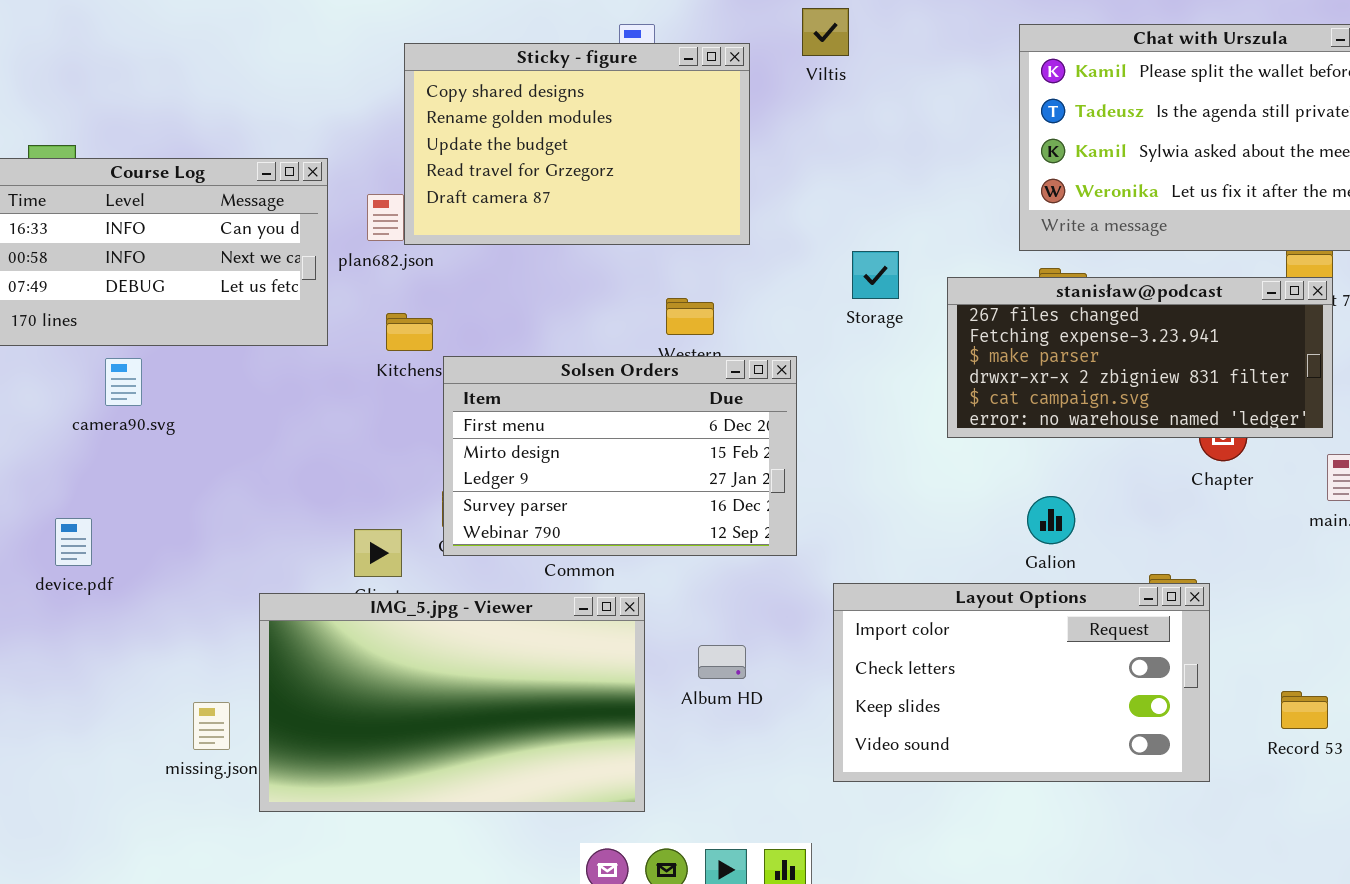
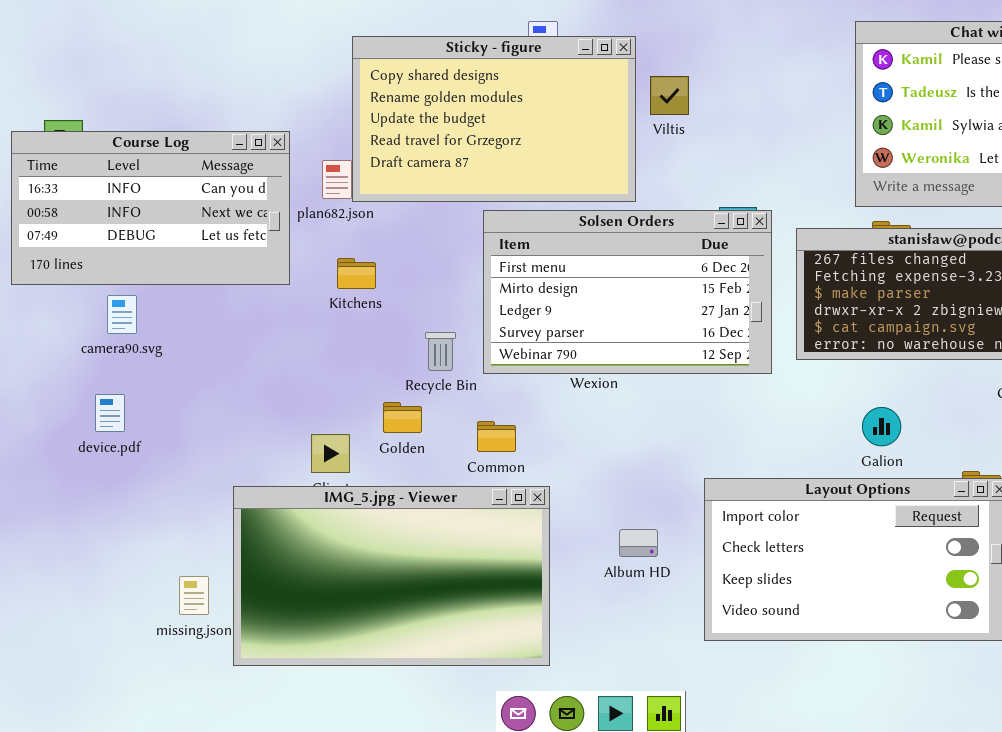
Viltis: [802,8,849,56] -> [650,76,689,115], moved
Solsen Orders: [443,356,797,556] -> [483,210,772,374], moved
device.pdf: [55,518,92,566] -> [95,394,125,432], moved
Album HD: [698,645,746,679] -> [619,529,658,557], moved

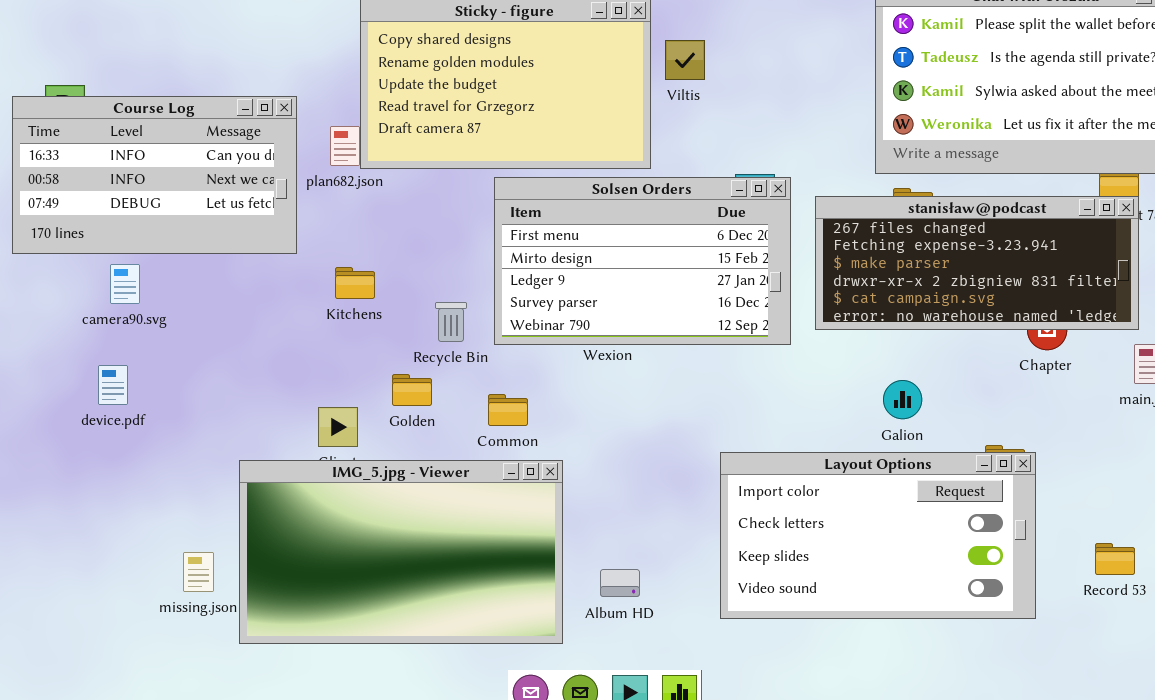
Kitchens: [337,258,376,289] -> [335,267,375,299], moved
Album HD: [619,529,658,557] -> [600,569,640,597], moved

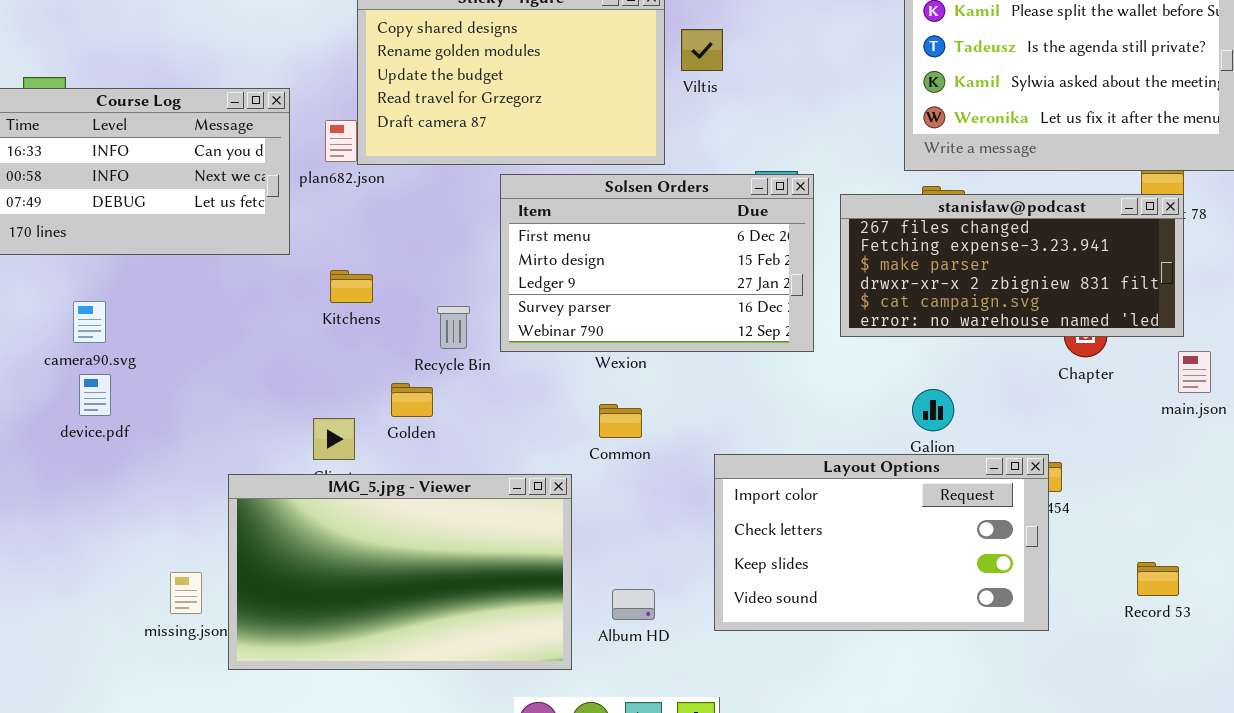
camera90.svg: [110,264,140,304] -> [73,301,106,343], moved
Common: [488,394,528,426] -> [599,404,642,438], moved
Layout Options: [720,452,1036,619] -> [714,454,1049,631], moved

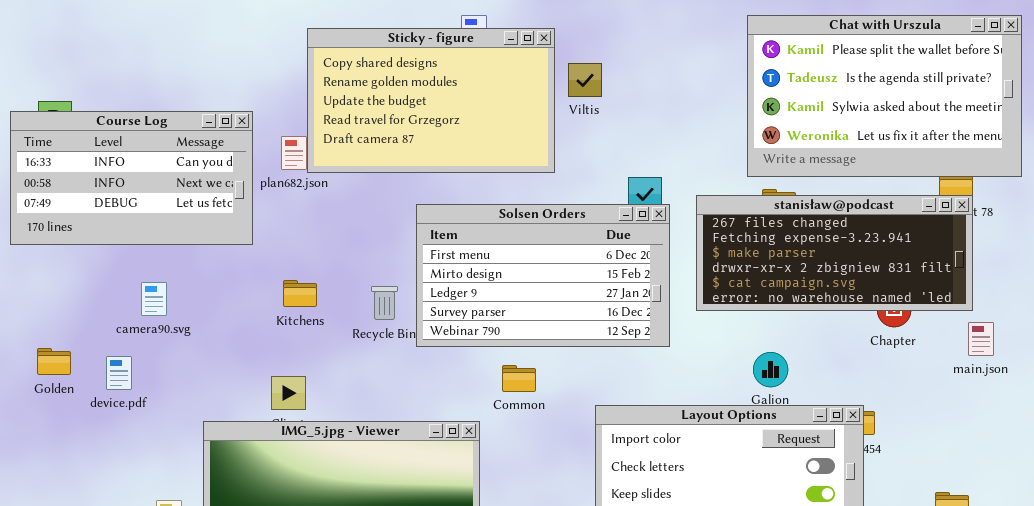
Solsen Orders: [500,174,814,352] -> [416,204,670,347], moved
Kitchens: [330,270,373,303] -> [283,280,317,307], moved
camera90.svg: [73,301,106,343] -> [141,282,167,316], moved
device.pdf: [79,374,111,416] -> [106,356,132,390], moved
Golden: [391,383,433,417] -> [37,348,71,375], moved

